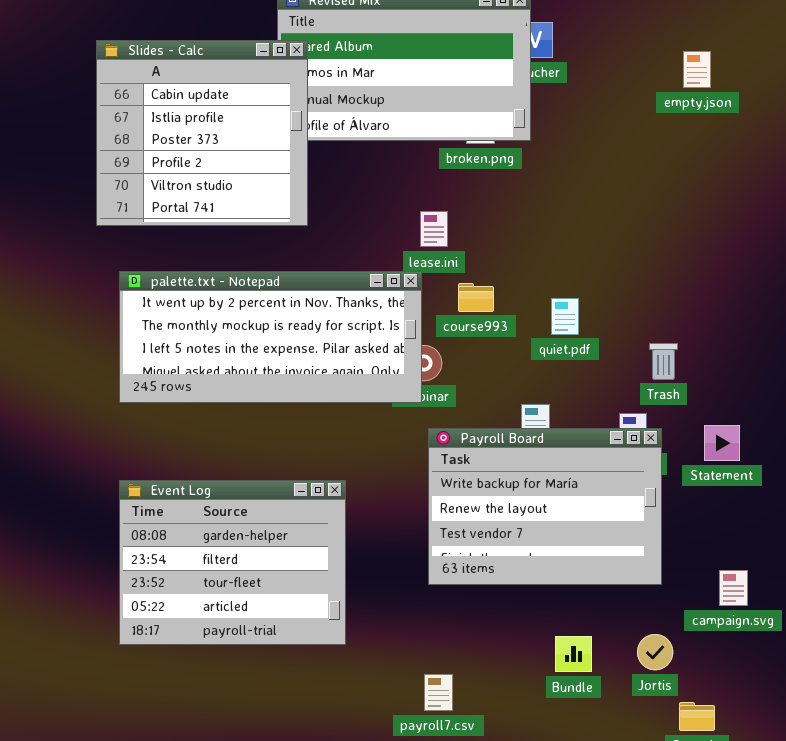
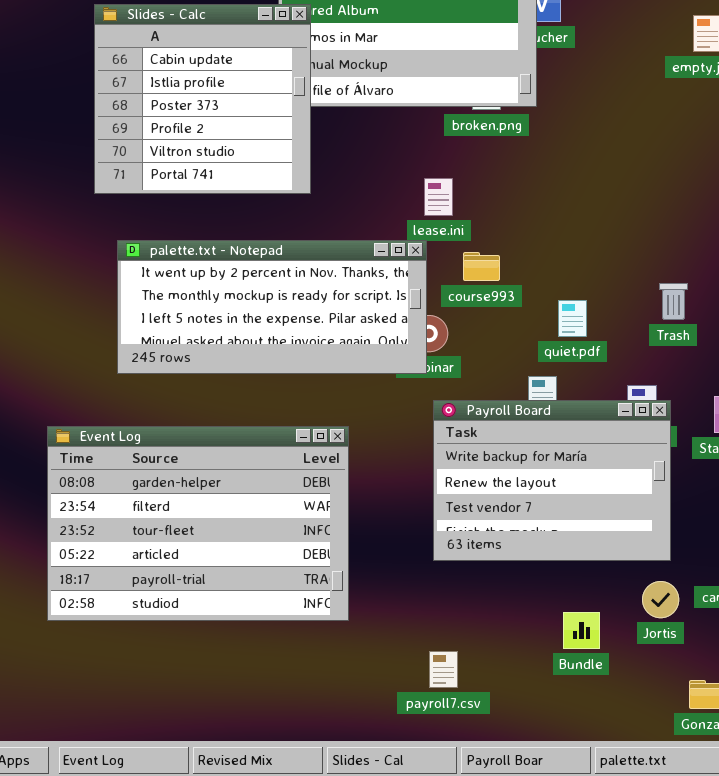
quiet.pdf: [551,298,579,335] -> [558,300,587,337], moved
Trash: [649,343,678,380] -> [659,283,688,320], moved
Event Log: [119,480,346,645] -> [47,426,349,621], resized
Jortis: [637,634,673,670] -> [642,581,679,618], moved

